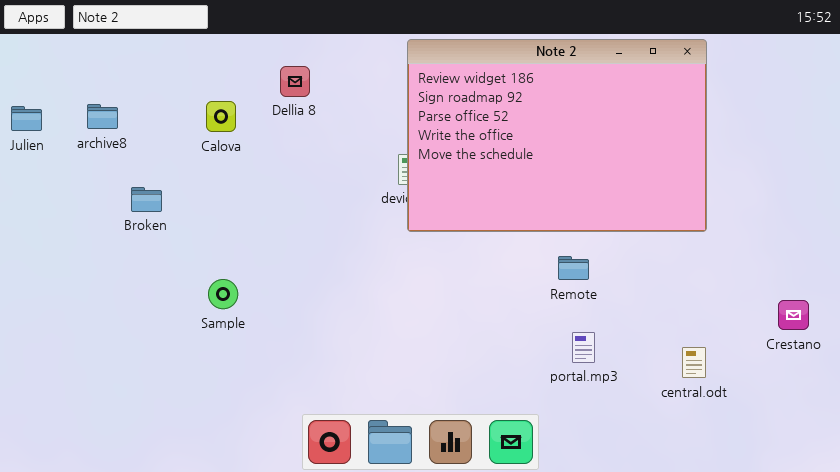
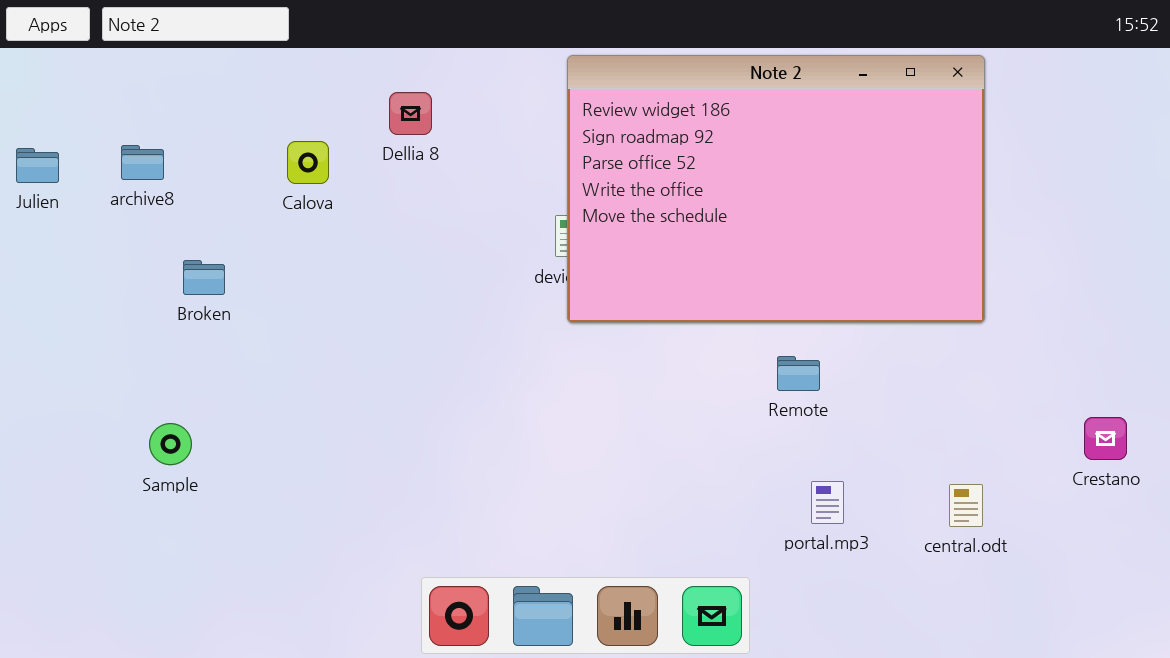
Sample: [208,279,238,309] -> [149,423,192,465], moved
portal.mp3: [572,332,595,363] -> [811,481,844,524], moved

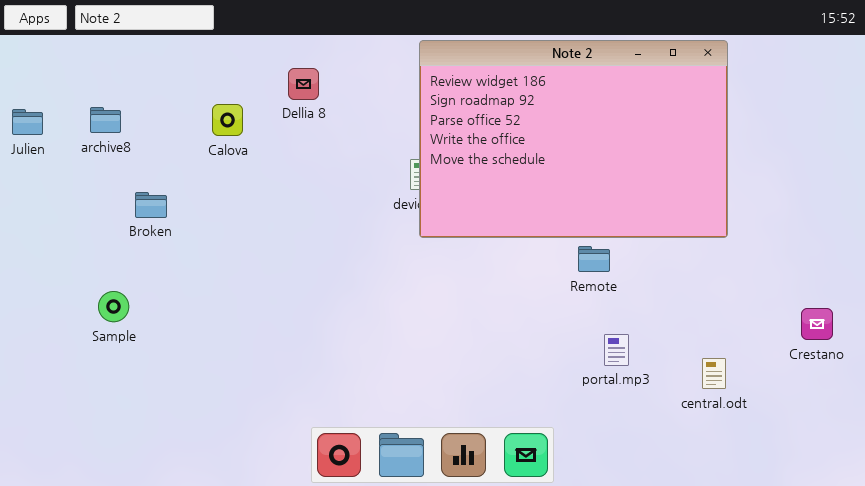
Remote: [777,356,820,391] -> [578,246,610,272], moved
Sample: [149,423,192,465] -> [98,291,129,322], moved
portal.mp3: [811,481,844,524] -> [604,334,629,366], moved

